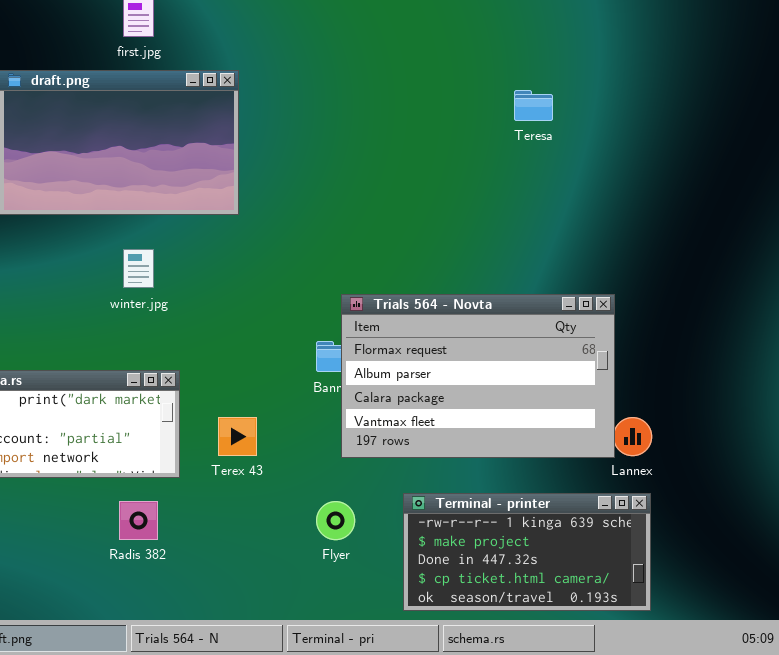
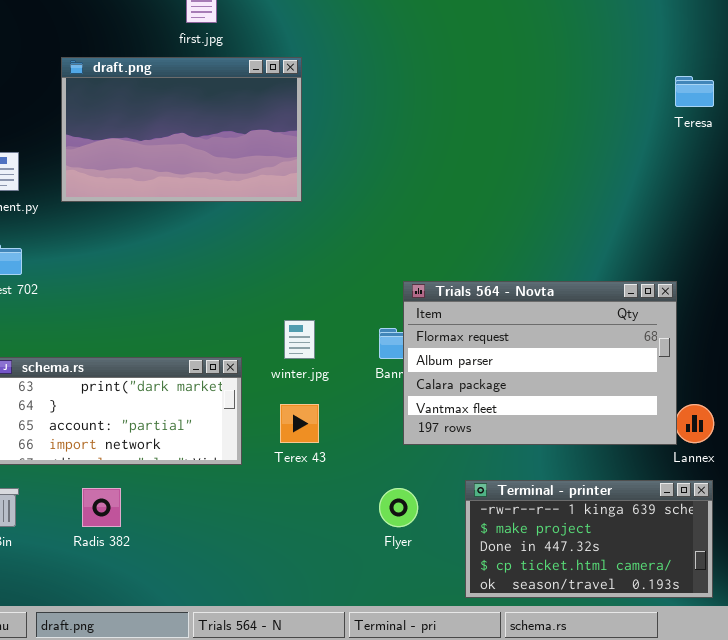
Teresa: [514,90,553,121] -> [675,76,714,107], moved
winter.jpg: [123,249,154,288] -> [284,320,315,359], moved
Radis 382: [119,501,158,540] -> [82,488,121,527], moved

